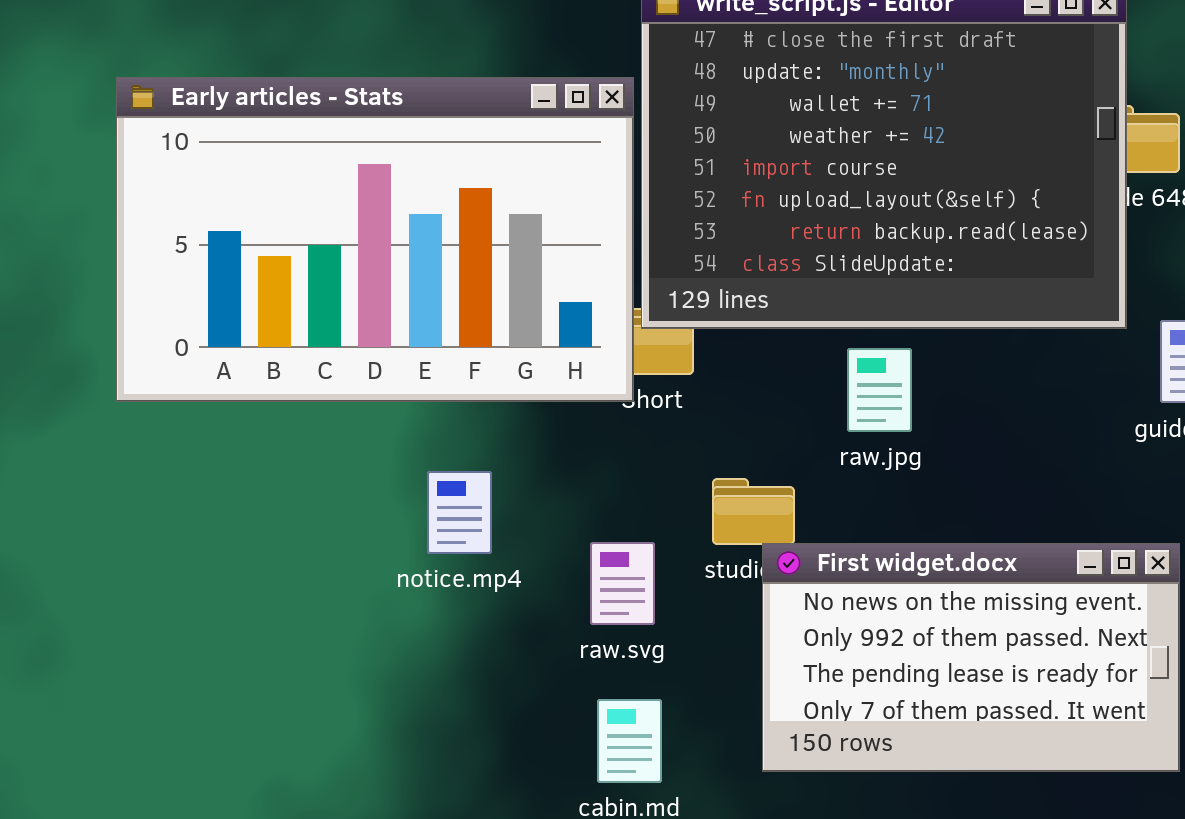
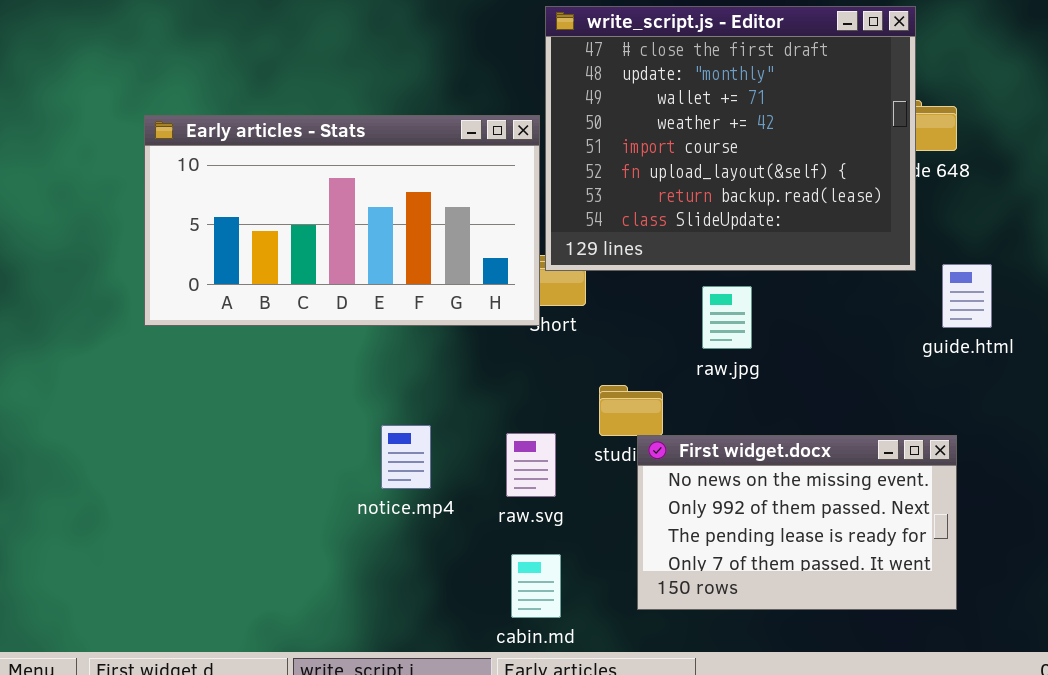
Early articles - Stats: [116,77,634,402] -> [144,115,540,326], resized
notice.mp4: [427,471,492,554] -> [381,425,431,489], moved

